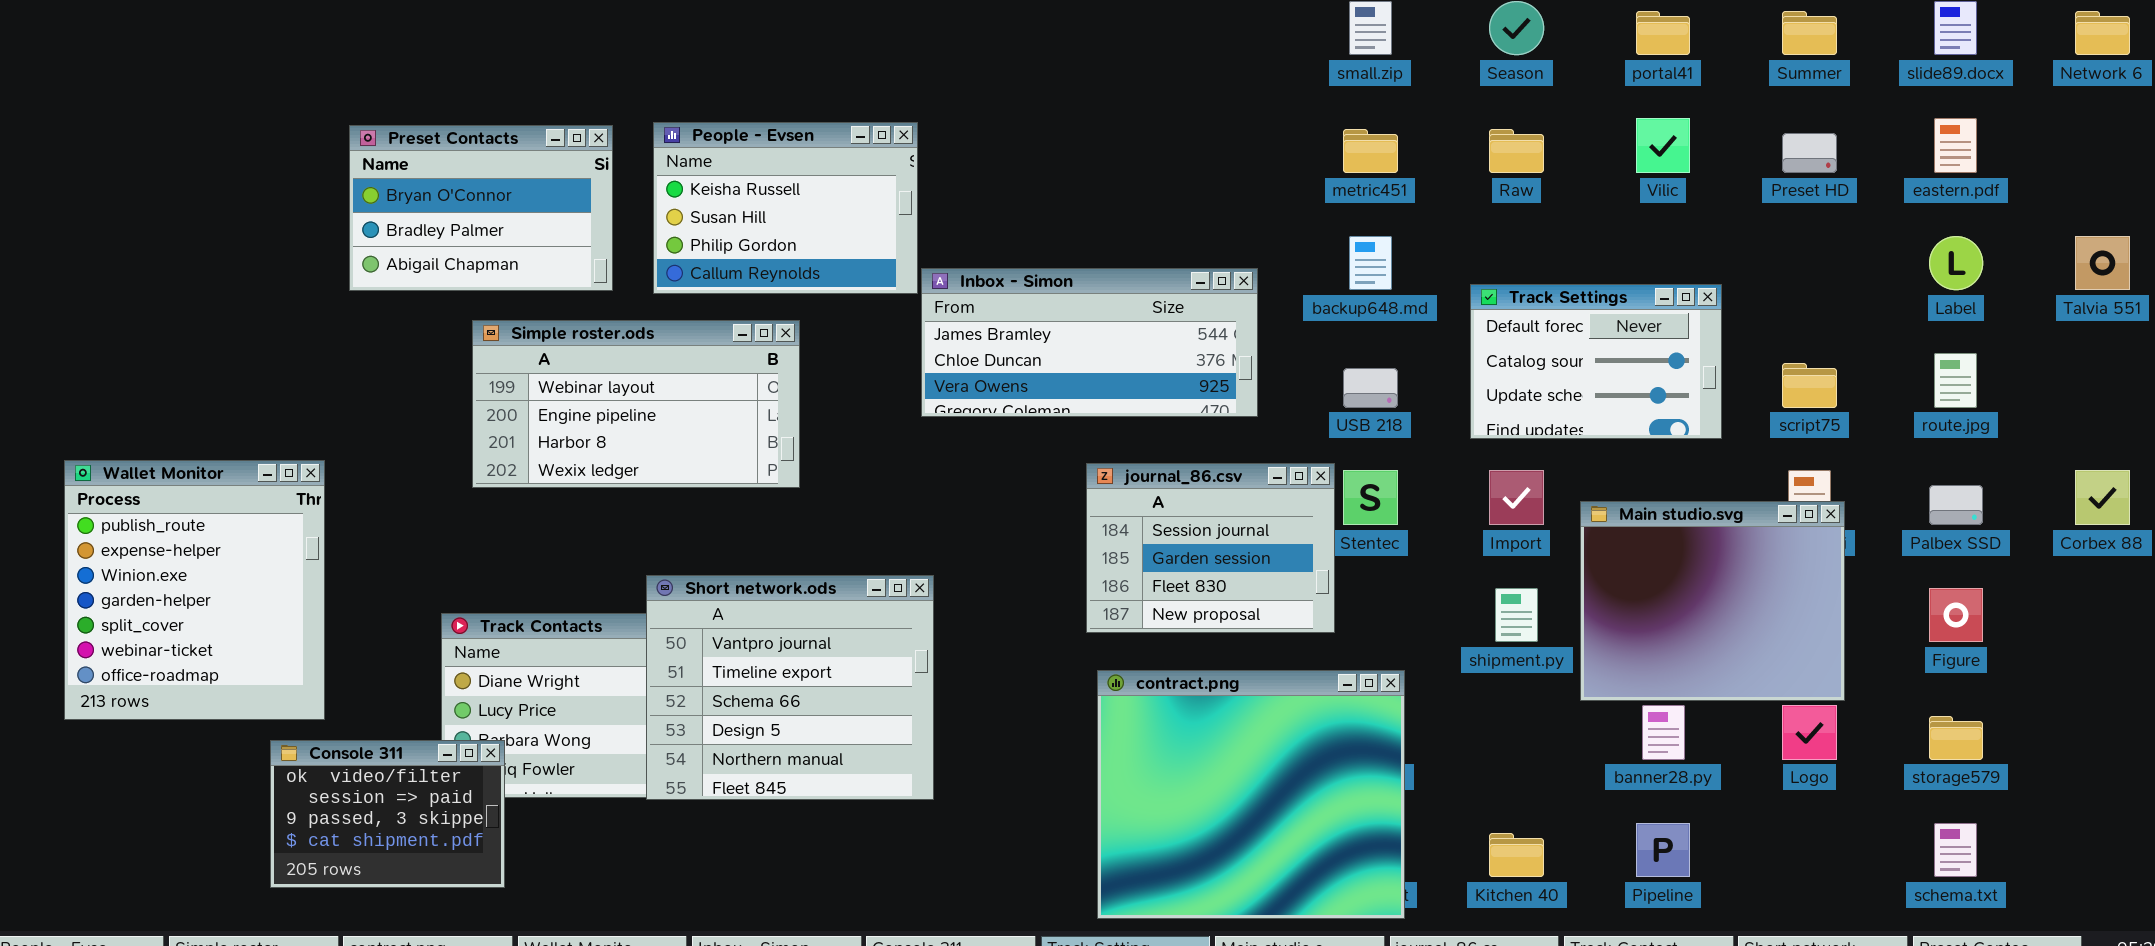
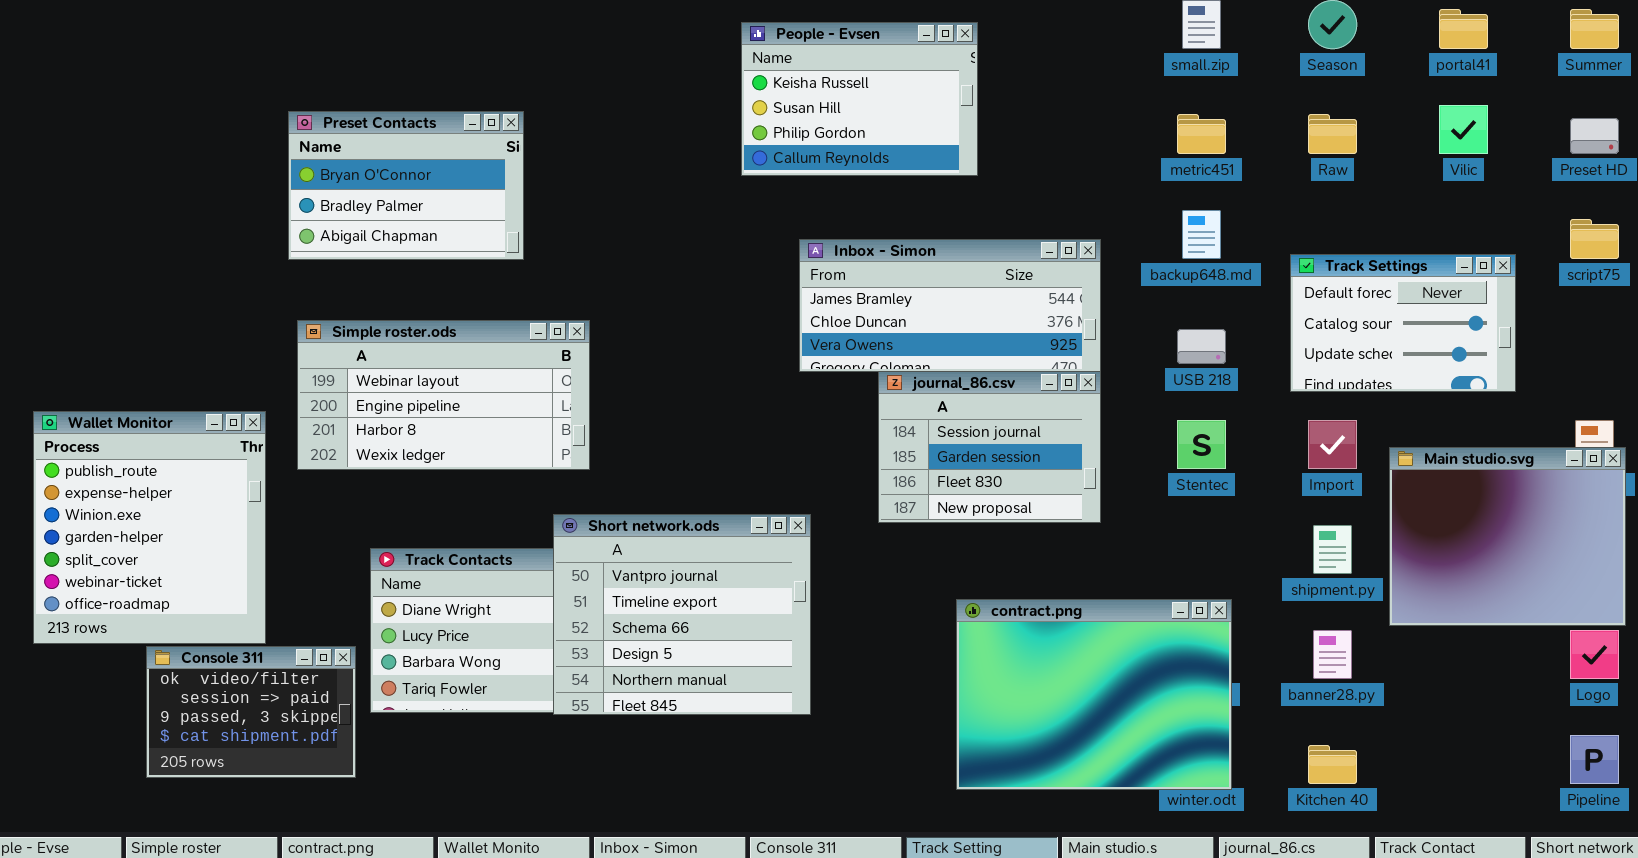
People - Evsen: [653,122,918,294] -> [741,22,978,176], moved
Simple roster.ods: [472,320,800,488] -> [297,320,590,470], moved
script75: [1782,363,1837,408] -> [1570,219,1619,259], moved
journal_86.csv: [1086,463,1335,633] -> [878,371,1101,523], moved
contract.png: [1097,670,1405,919] -> [956,599,1232,790], resized
banner28.py: [1642,705,1685,760] -> [1313,630,1352,679], moved
Console 311: [270,740,505,888] -> [146,646,356,778], moved
Pipeline: [1636,823,1690,877] -> [1570,735,1619,784], moved

